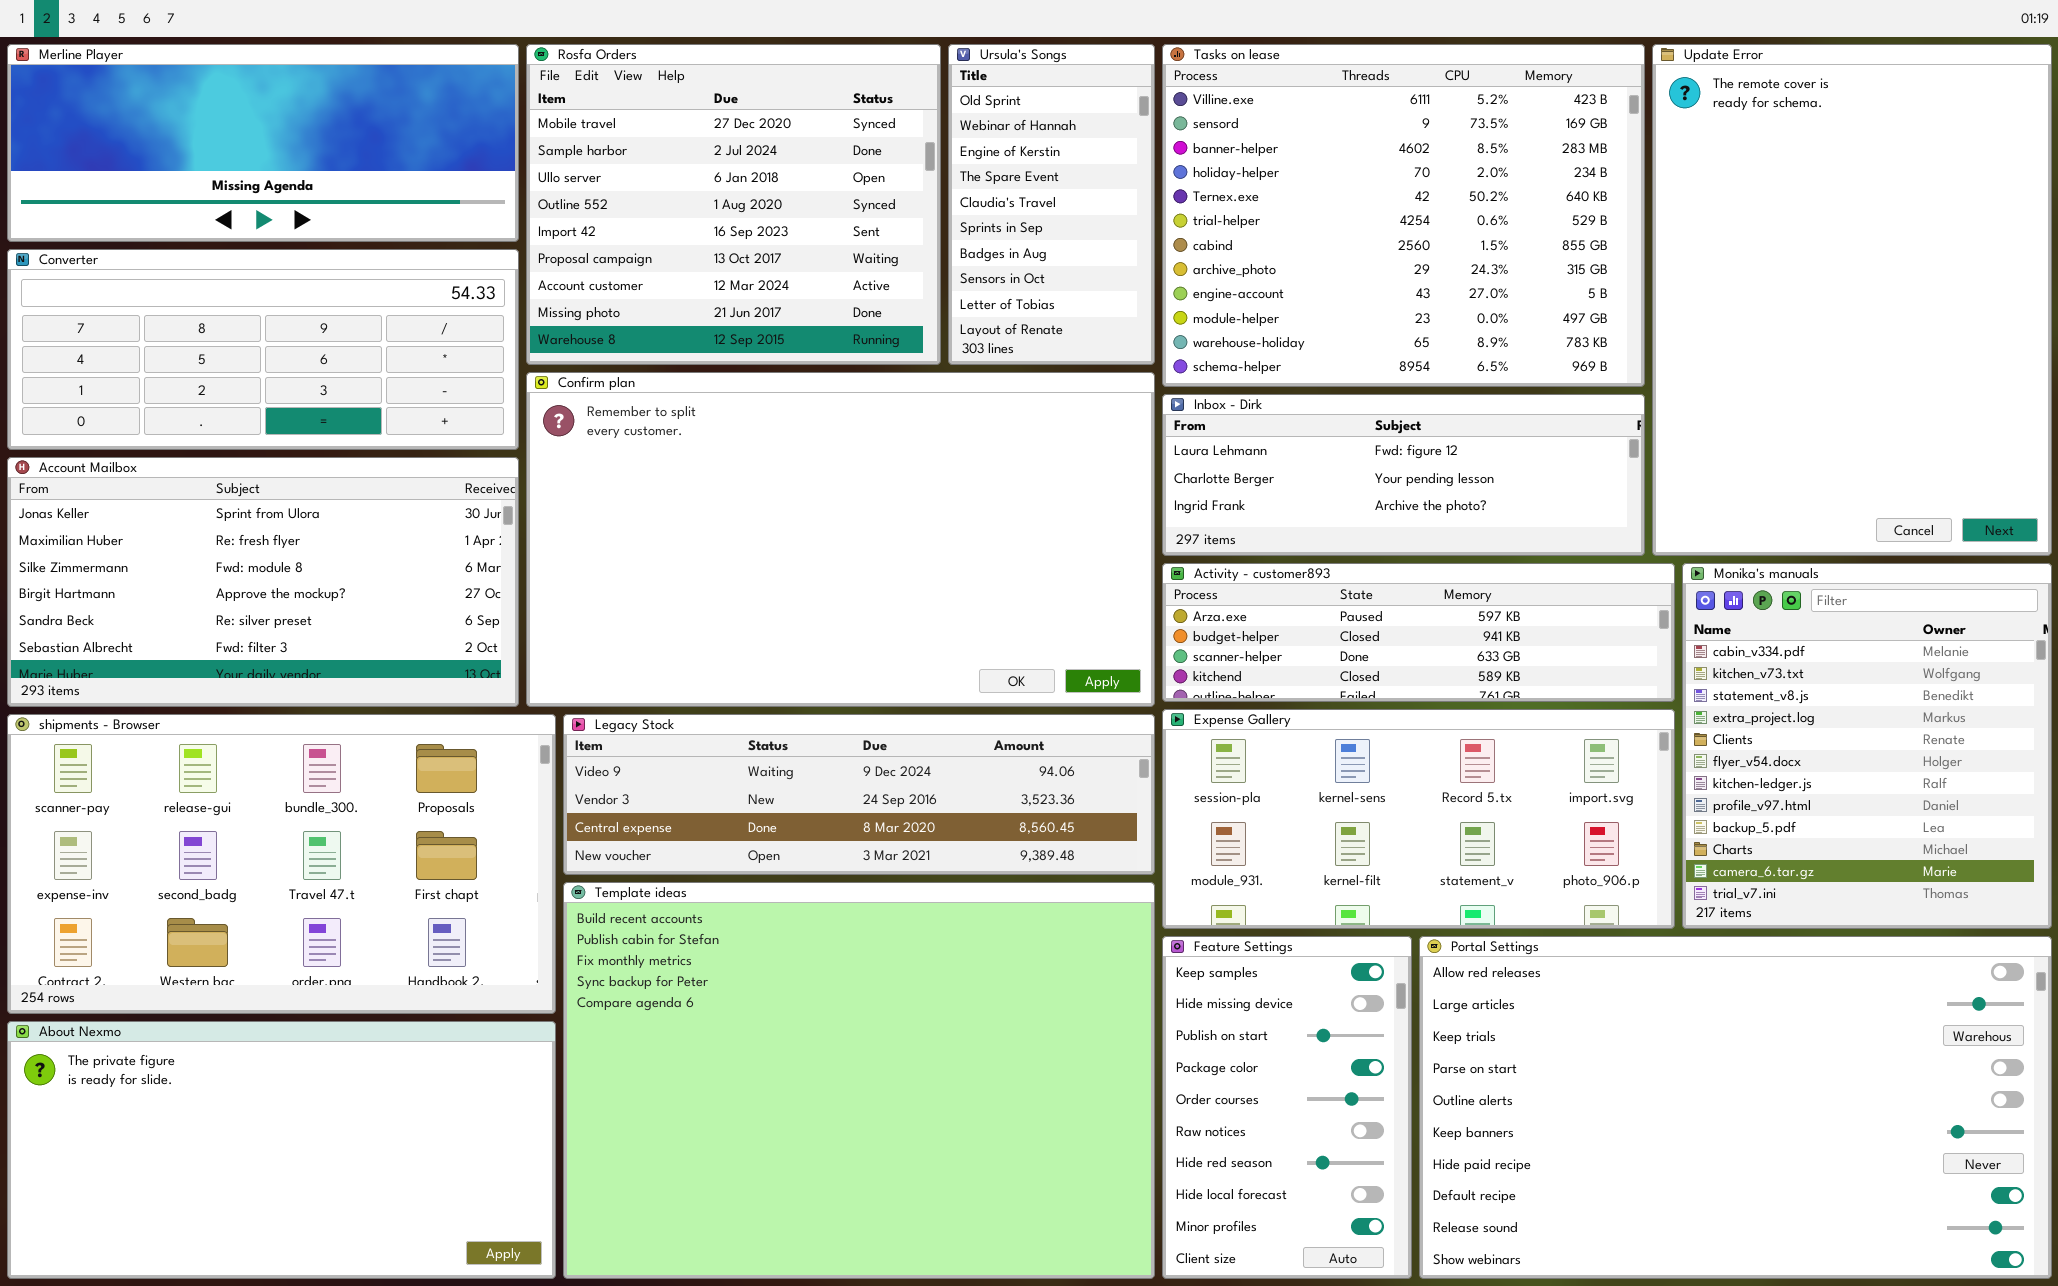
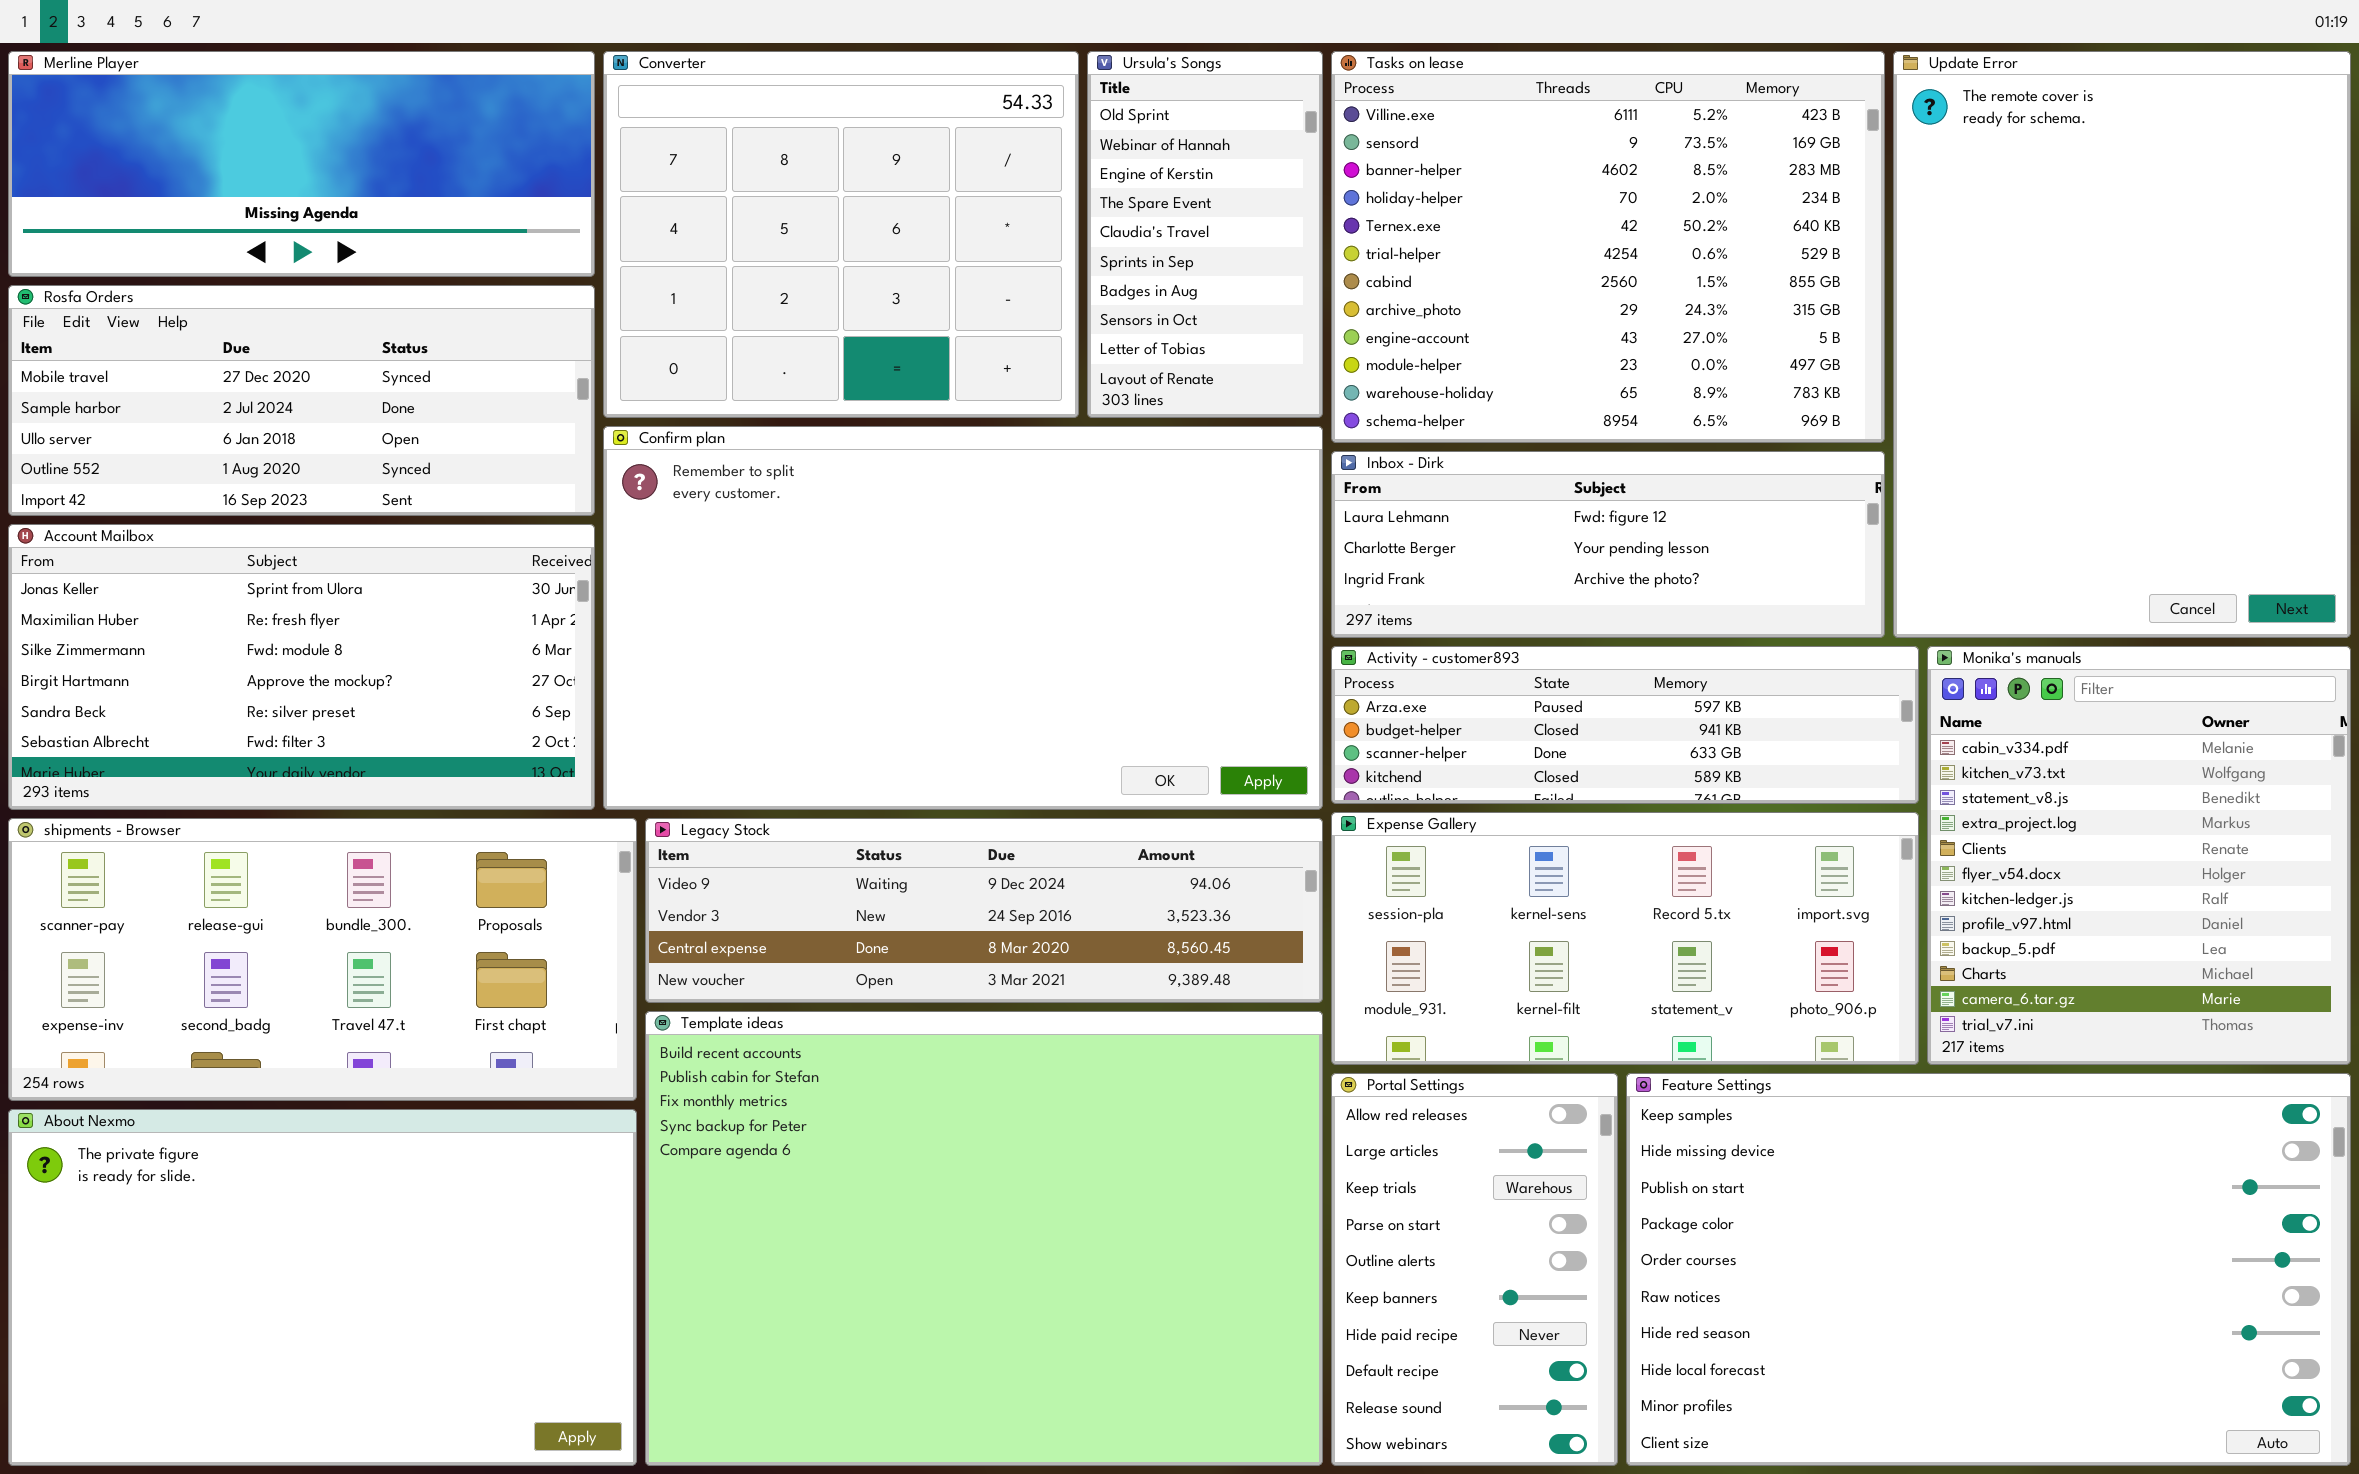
Rosfa Orders: [526,44,941,365] -> [8,285,595,516], moved, resized
Converter: [7,249,519,450] -> [603,51,1079,418], moved, resized
shipments - Browser: [7,714,556,1014] -> [8,818,637,1101], resized
Feature Settings: [1162,936,1412,1279] -> [1626,1073,2351,1466], moved, resized
Portal Settings: [1419,936,2052,1279] -> [1331,1073,1618,1466], moved, resized
About Nexmo: [7,1021,556,1279] -> [8,1109,637,1466], resized

